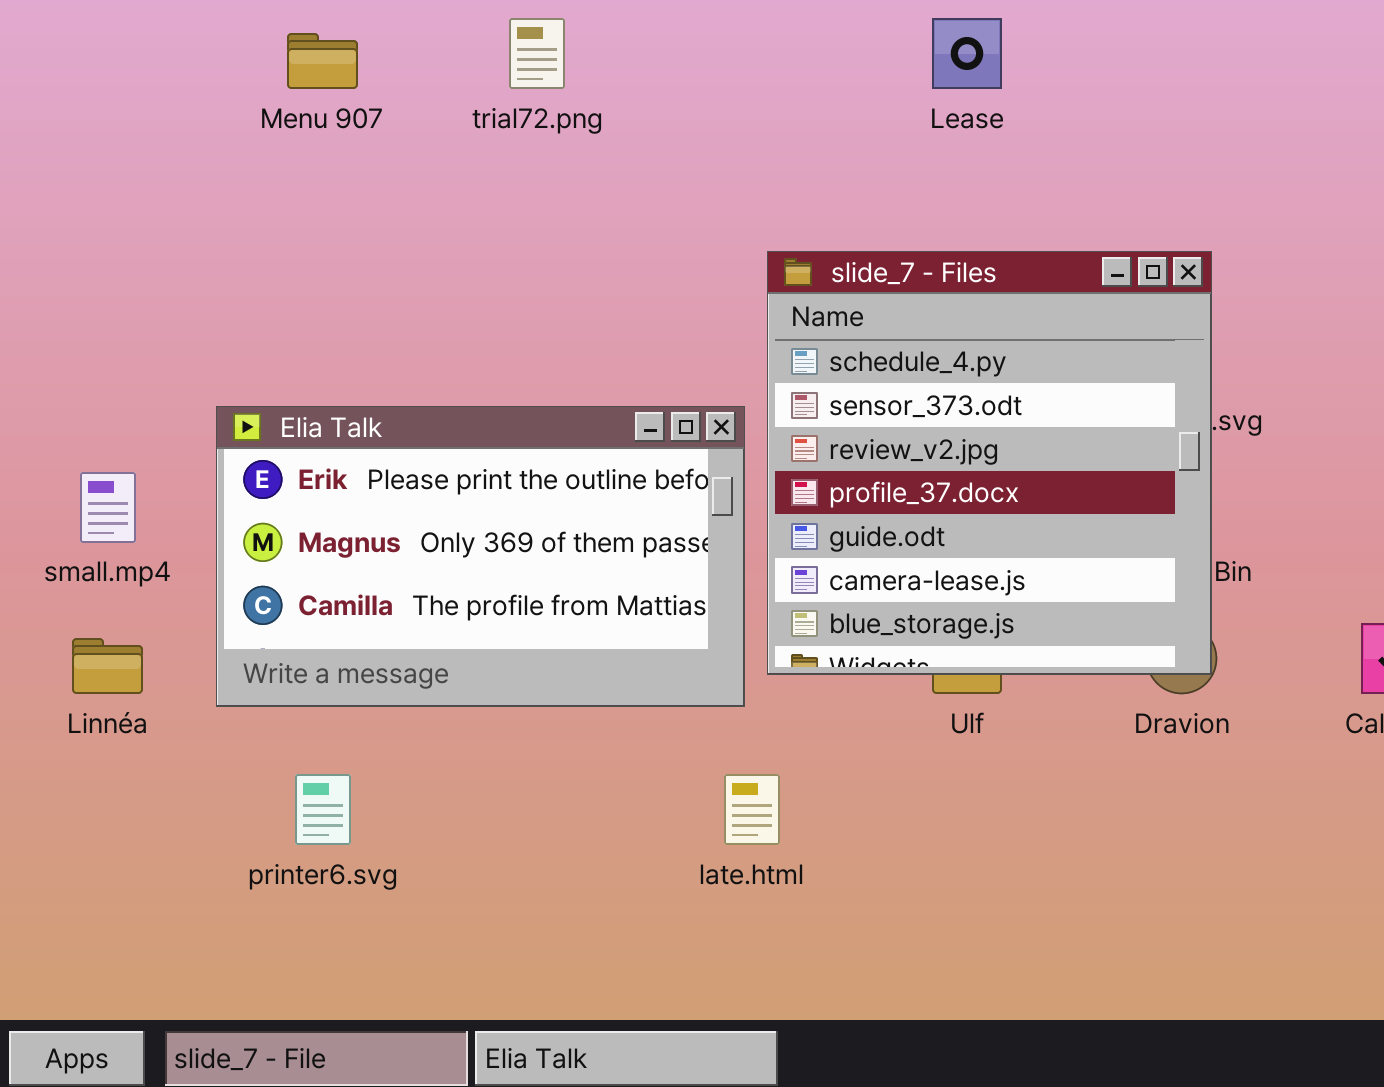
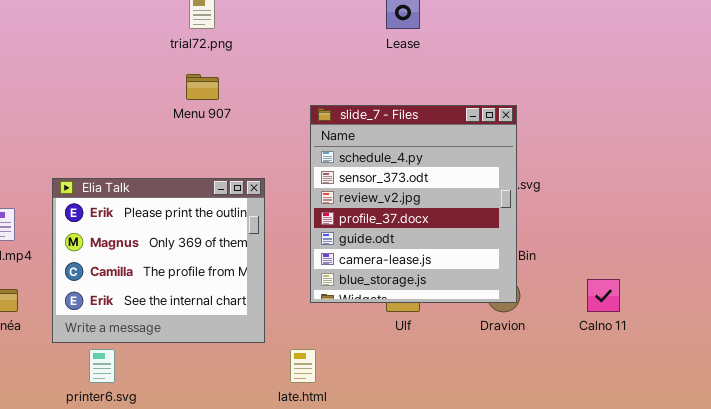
Menu 907: [287,33,358,89] -> [186,74,219,100], moved
Elia Talk: [216,406,745,707] -> [52,178,265,343], resized

